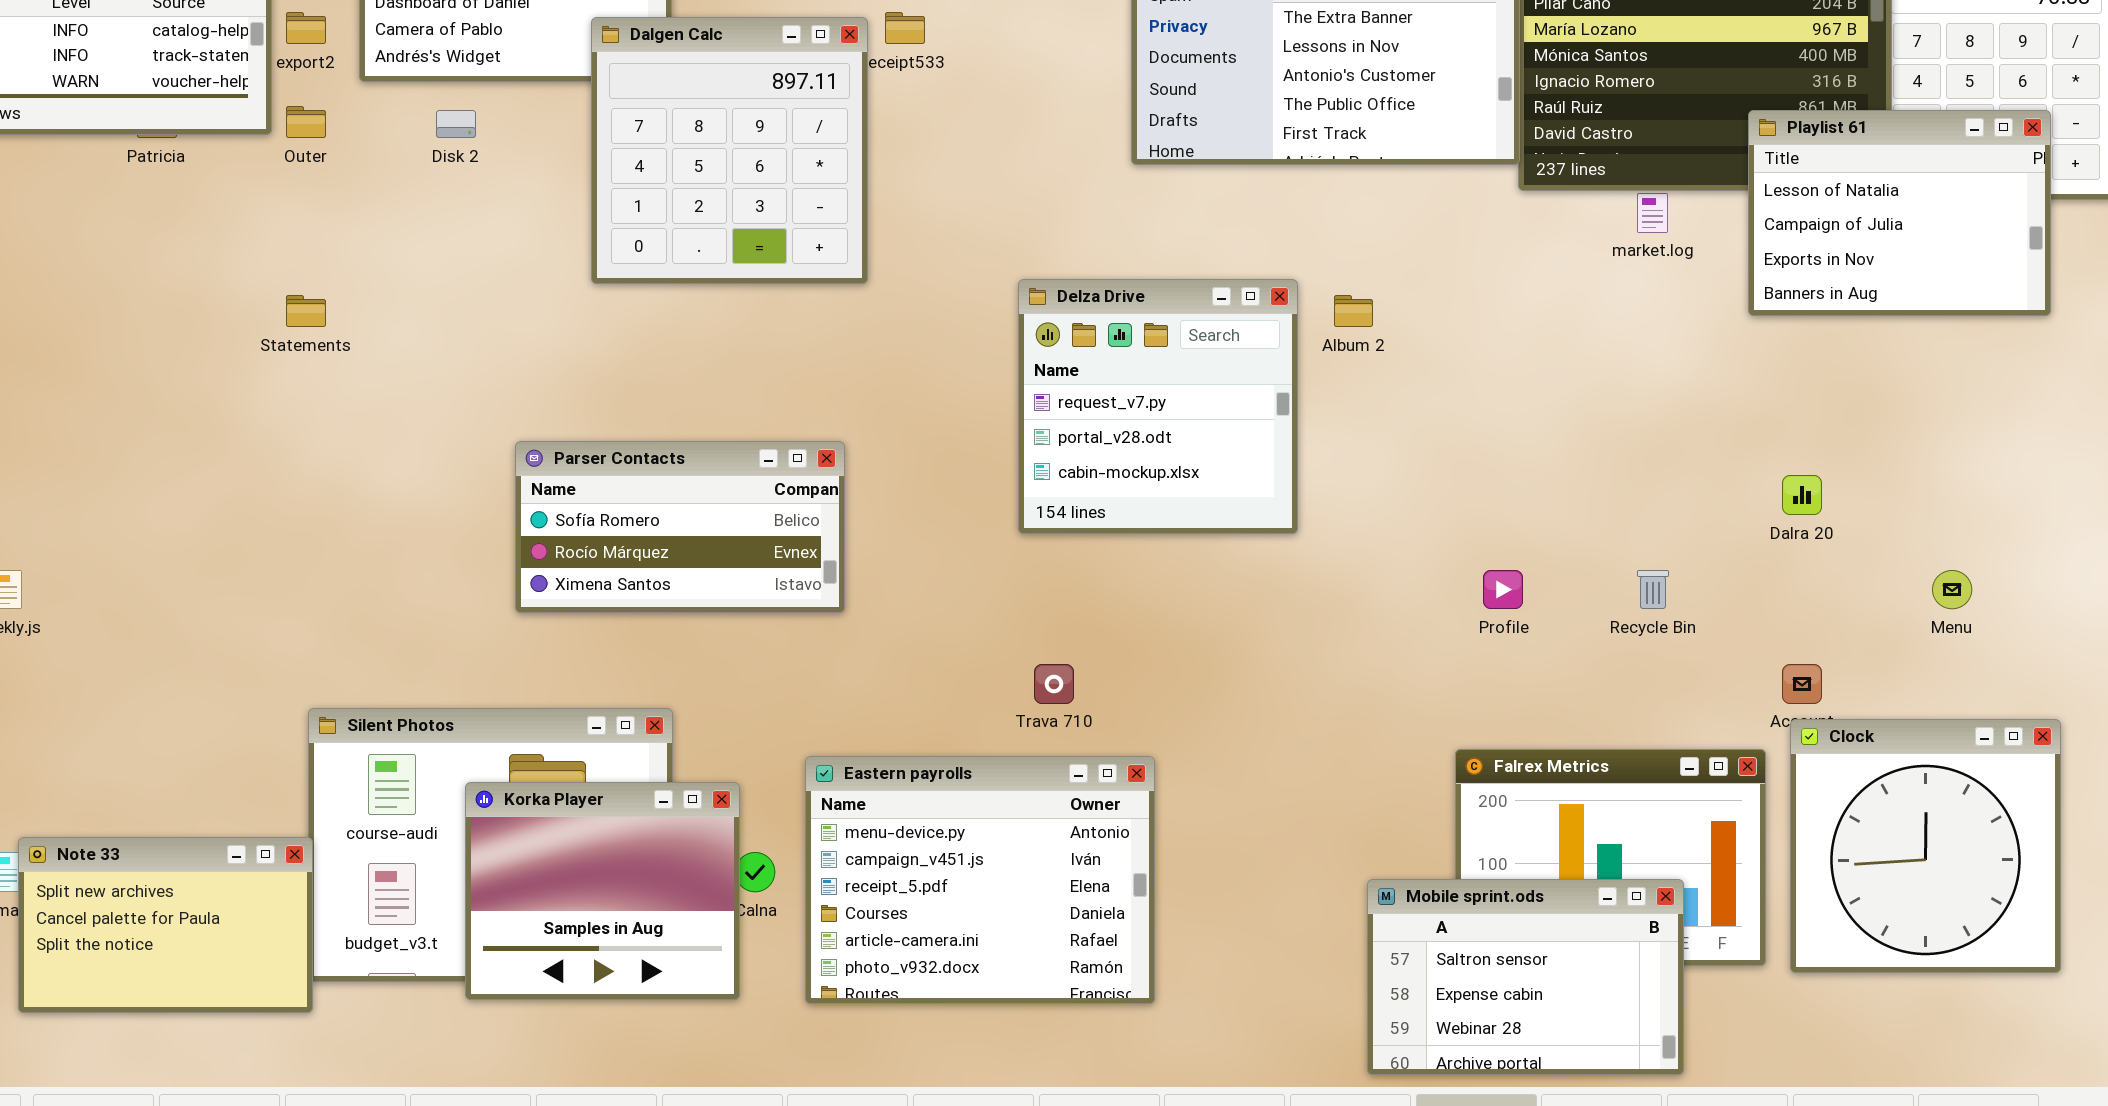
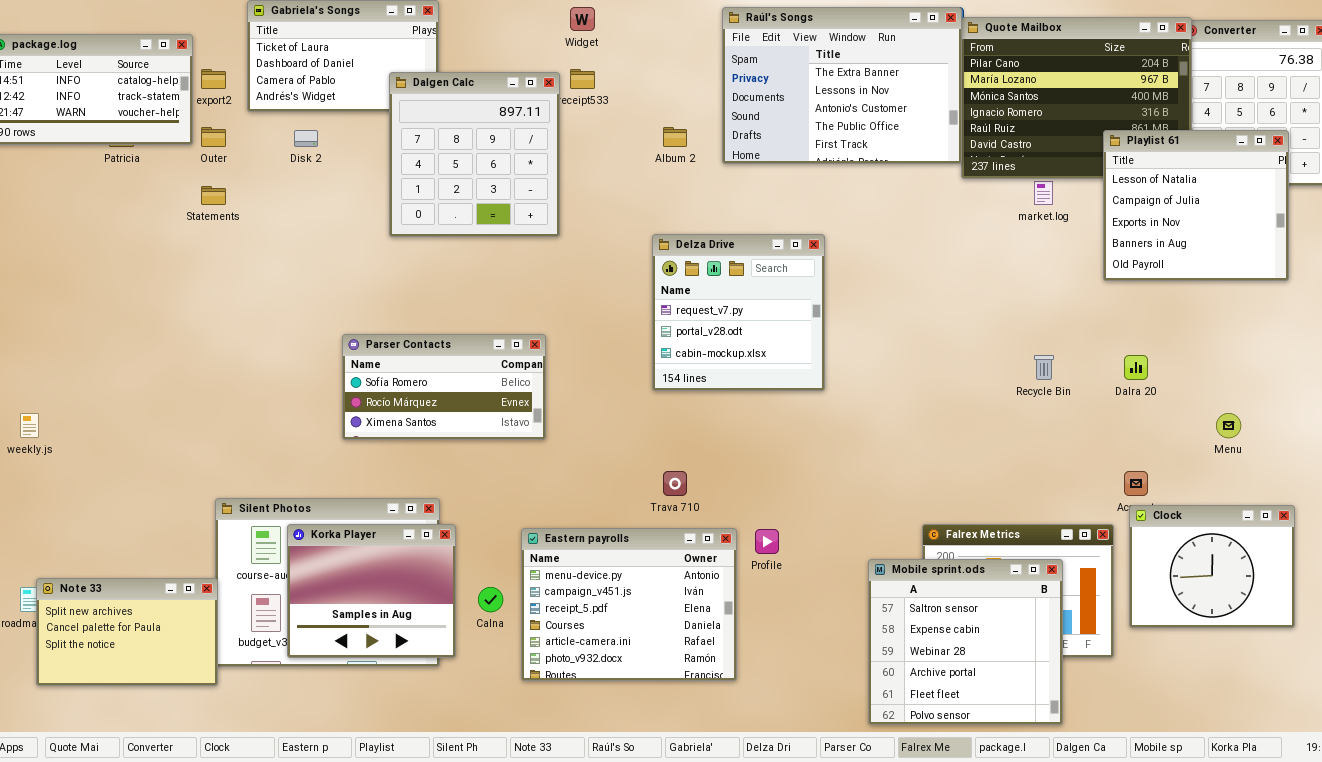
Playlist 61: [1748,110,2051,316] -> [1103,130,1289,281], resized
Statements: [286,295,326,327] -> [201,186,226,205], moved
Album 2: [1334,295,1373,327] -> [663,127,687,147], moved
Profile: [1483,570,1523,609] -> [755,529,779,554], moved
Recycle Bin: [1637,570,1669,609] -> [1034,355,1054,380], moved
Clock: [1790,719,2061,973] -> [1129,505,1295,628], resized
Korka Player: [465,782,740,1000] -> [287,524,456,658], moved
Mobile sprint.ods: [1367,879,1684,1075] -> [868,559,1063,725], resized

